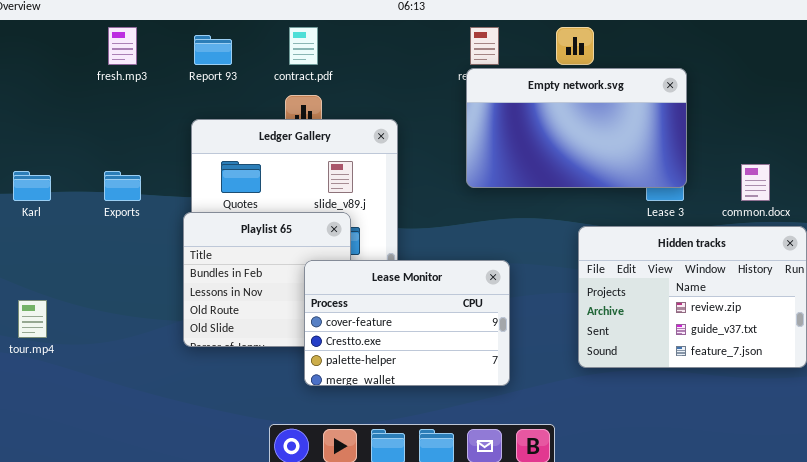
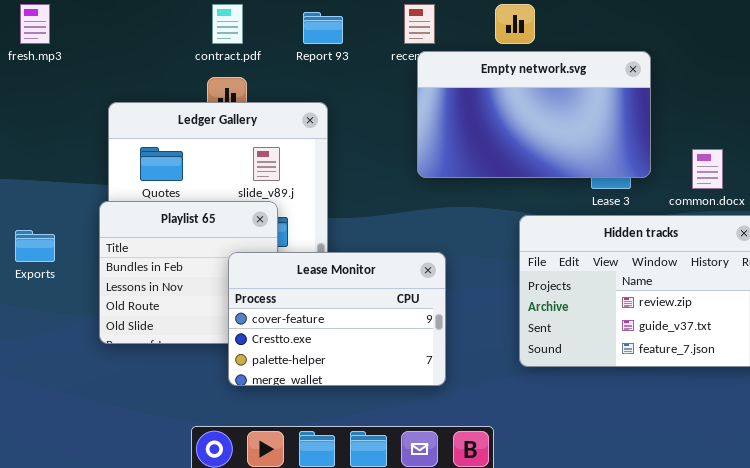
Report 93: [194,35,232,65] -> [303,12,343,44], moved
Empty network.svg: [466,68,687,188] -> [417,51,651,178], moved
Exports: [104,171,141,201] -> [15,230,55,262], moved

